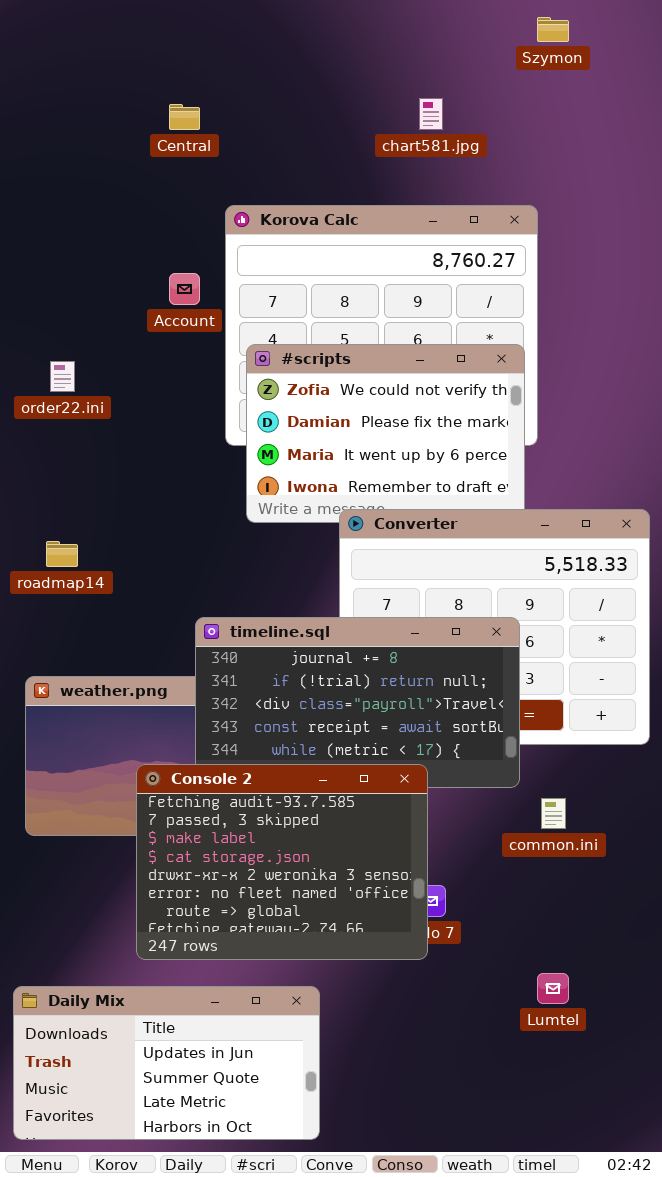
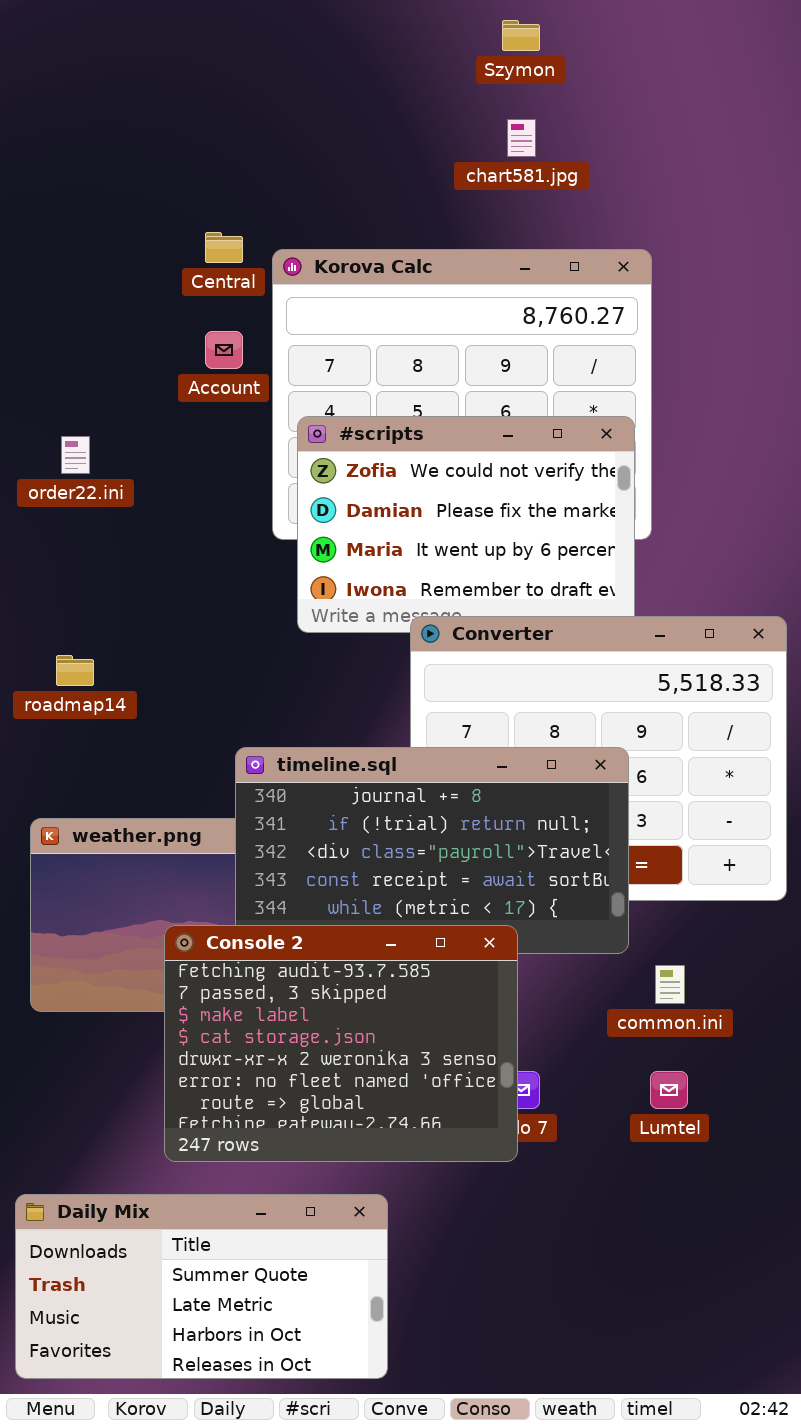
Szymon: [537,17,569,42] -> [502,20,540,51], moved
Central: [169,104,200,130] -> [205,232,243,263], moved
Lumtel: [537,973,569,1004] -> [650,1071,688,1109], moved
Daily Mix: [13,986,320,1140] -> [15,1194,388,1379], scrolled down 1 row

